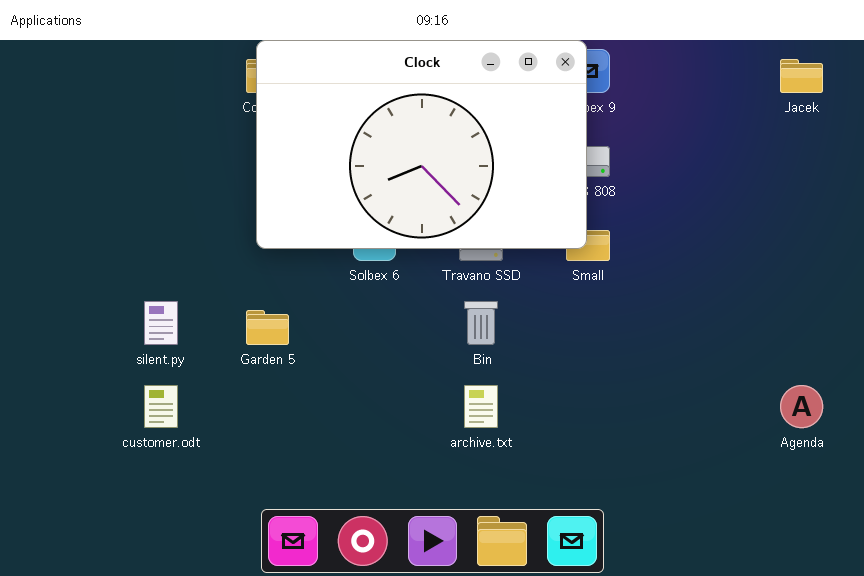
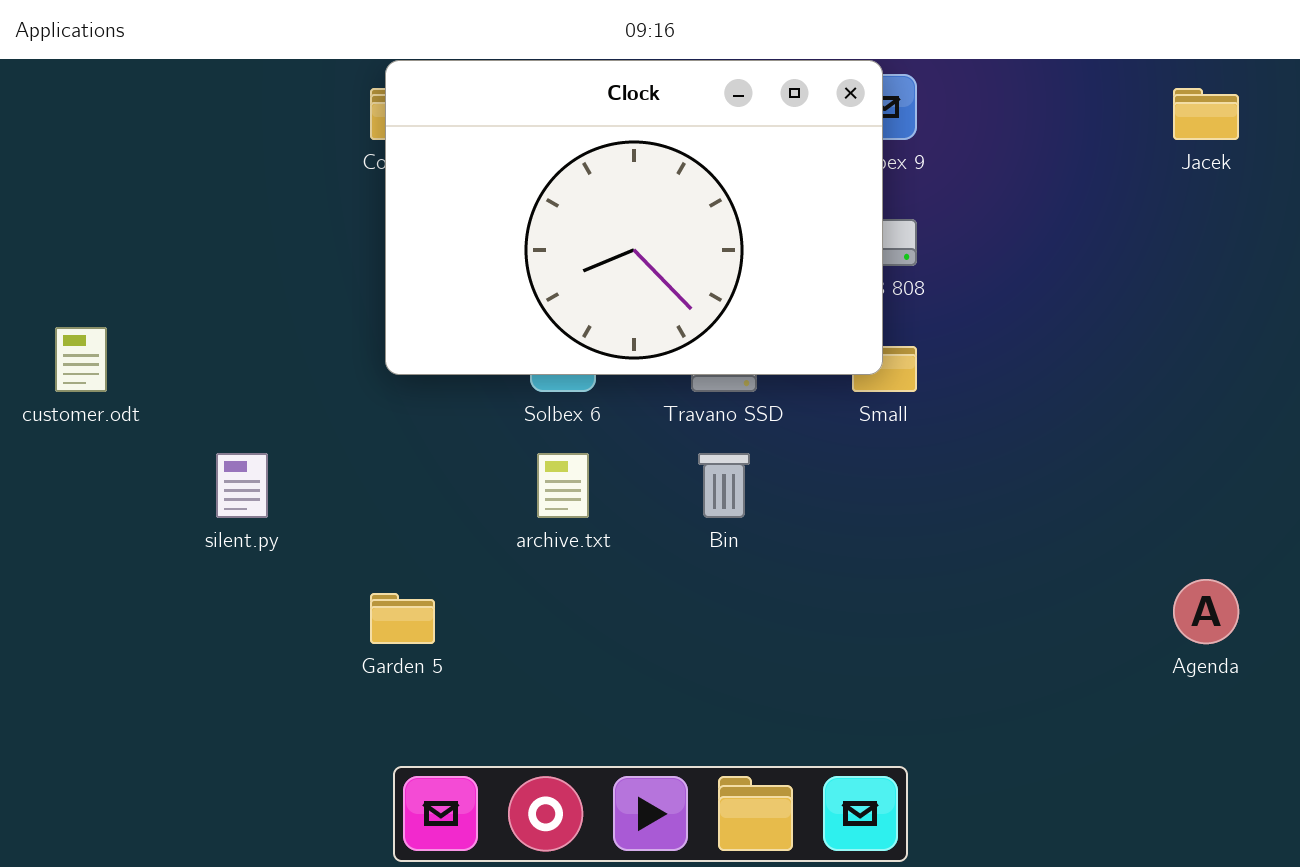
Garden 5: [246,310,289,345] -> [370,593,435,644], moved
customer.odt: [144,385,178,428] -> [55,327,107,392], moved
archive.txt: [464,385,498,428] -> [537,453,589,518], moved

